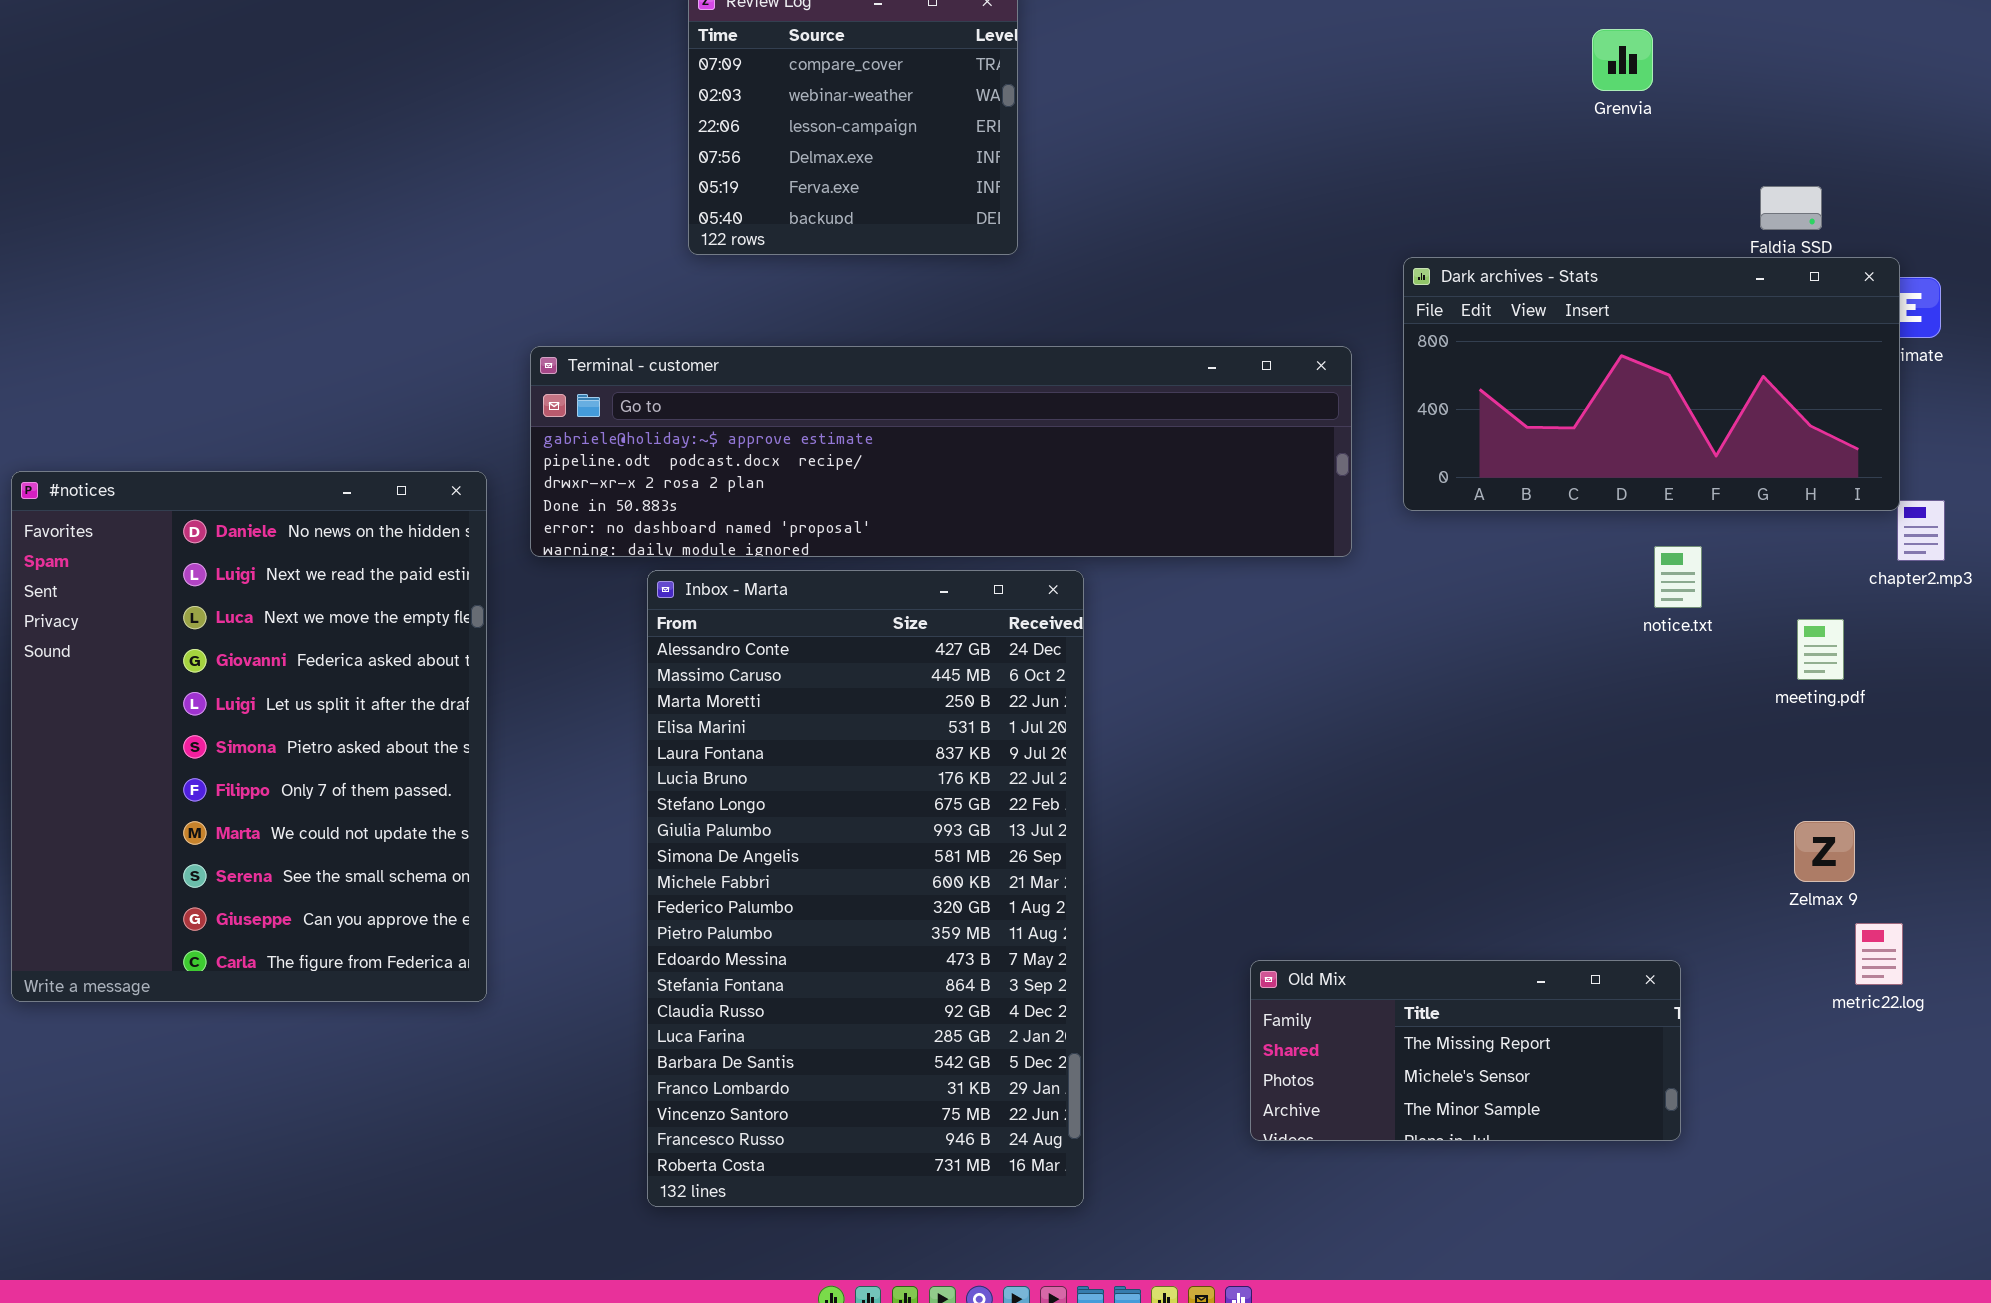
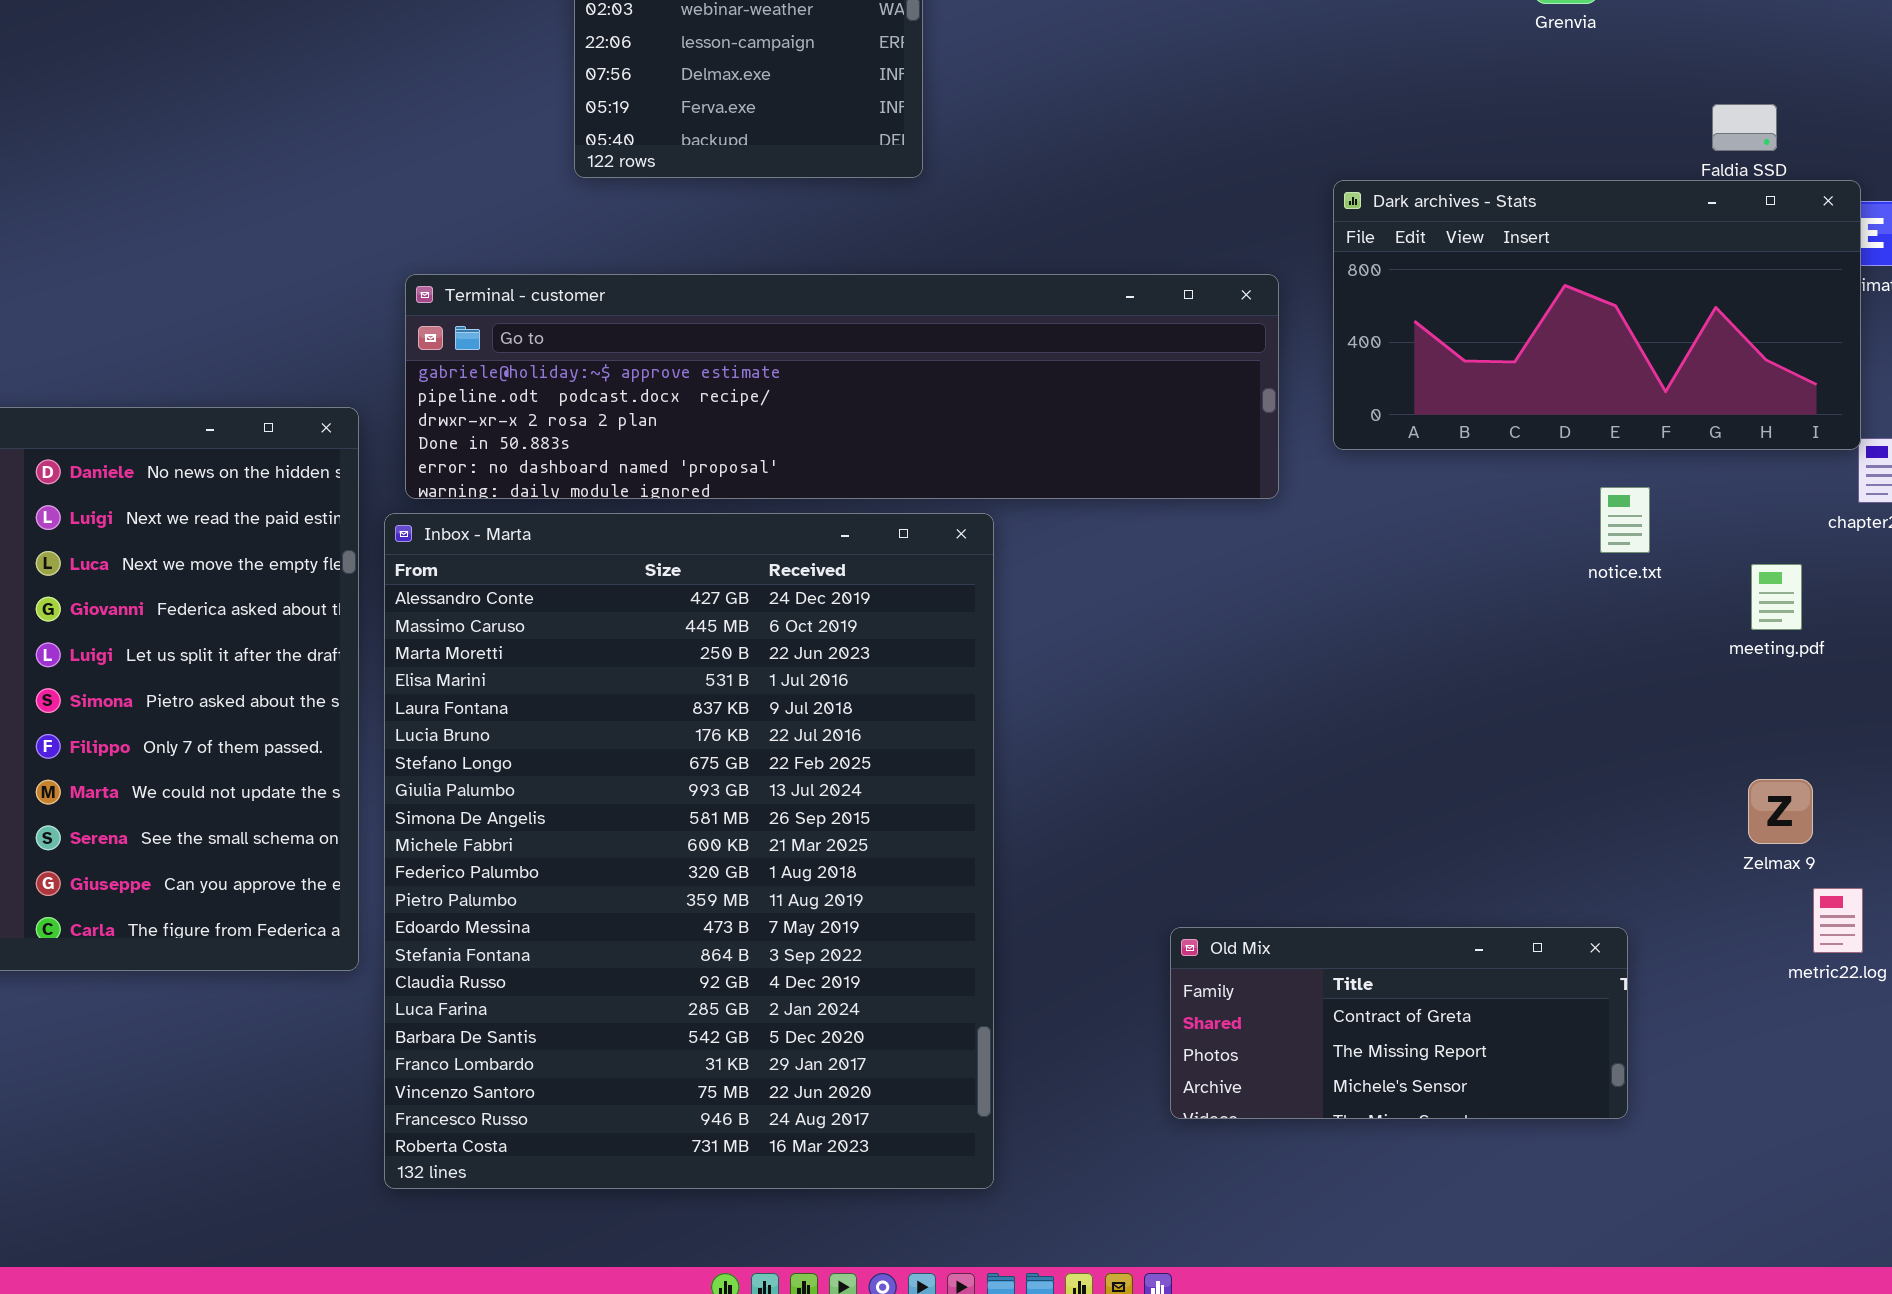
Inbox - Marta: [647,570,1084,1207] -> [384,513,994,1189], resized
Old Mix: [1250,960,1681,1141] -> [1170,927,1628,1119], scrolled up 1 row

